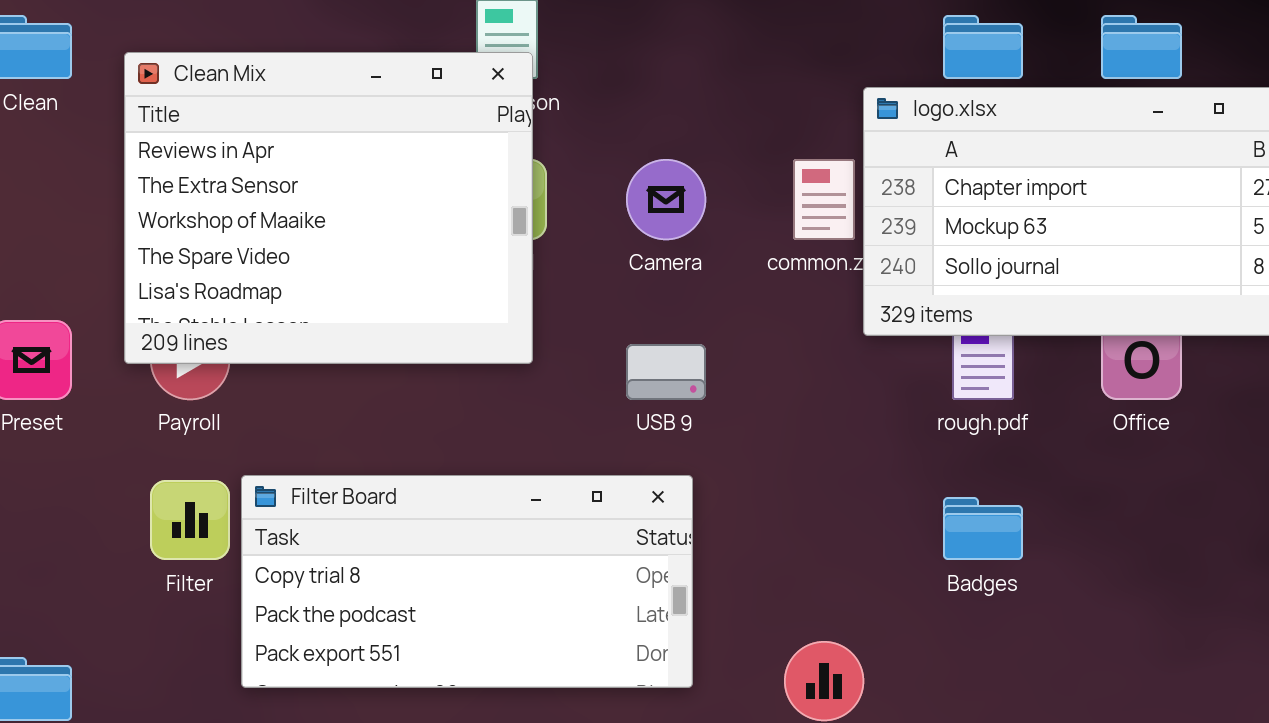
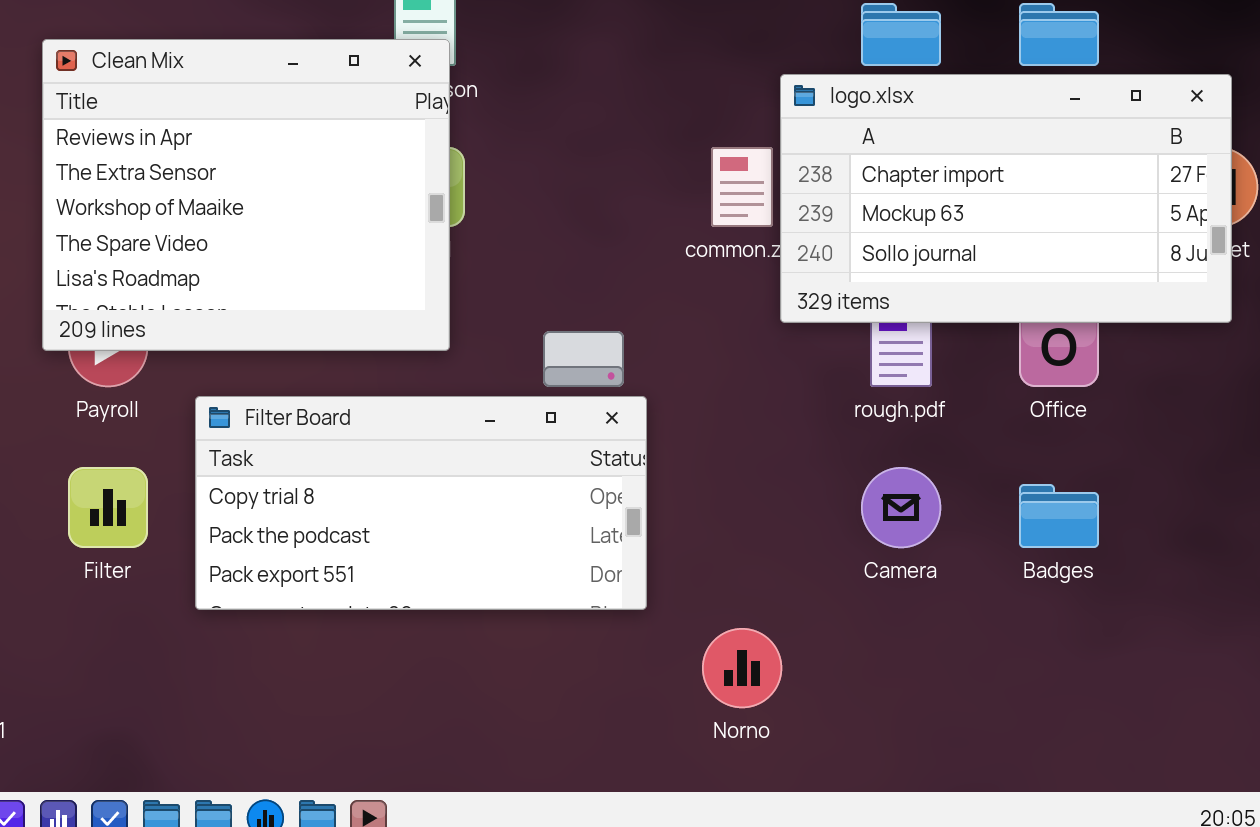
Camera: [626,159,706,240] -> [861,467,941,548], moved
Filter Board: [241,475,693,688] -> [195,396,647,610], moved
Badges: [943,497,1023,560] -> [1019,484,1099,548], moved

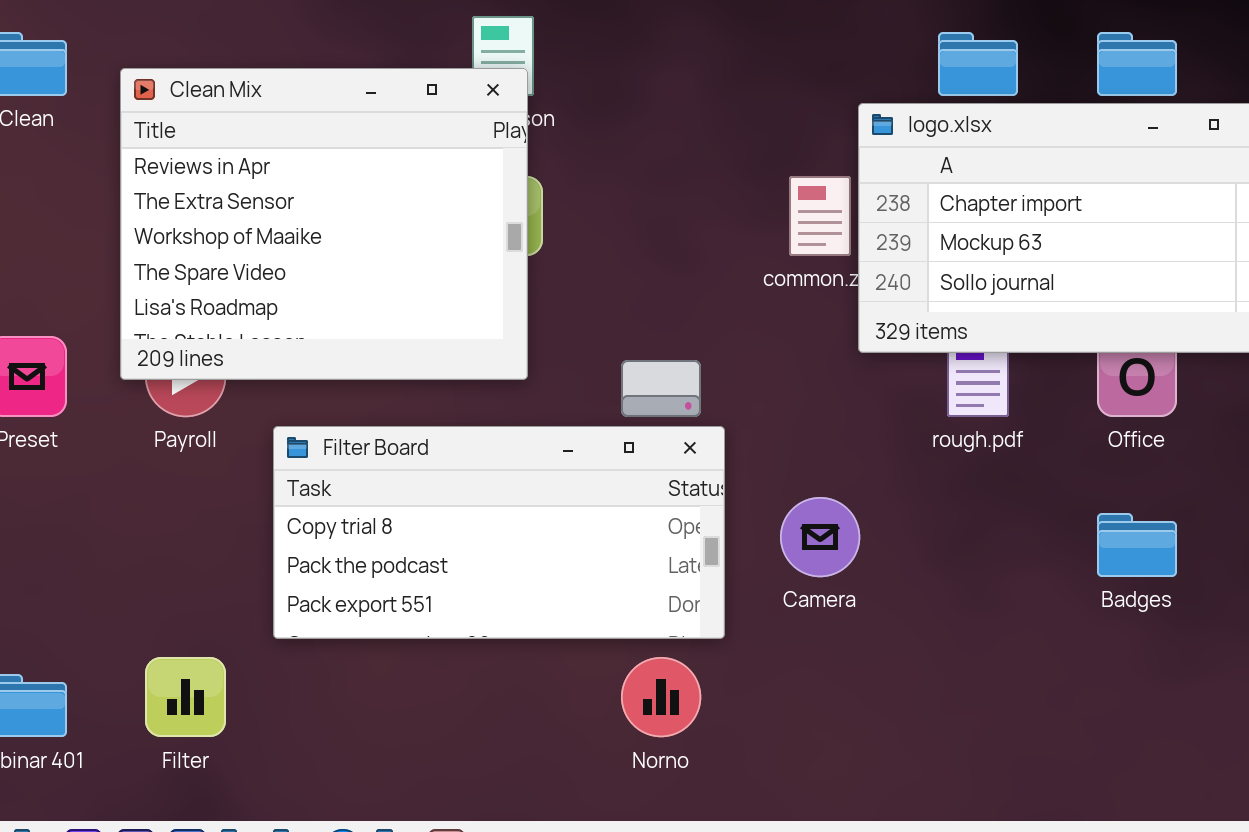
Filter: [68,467,148,548] -> [145,657,226,737], moved
Camera: [861,467,941,548] -> [780,497,860,577], moved
Norno: [702,628,782,708] -> [621,657,701,737], moved

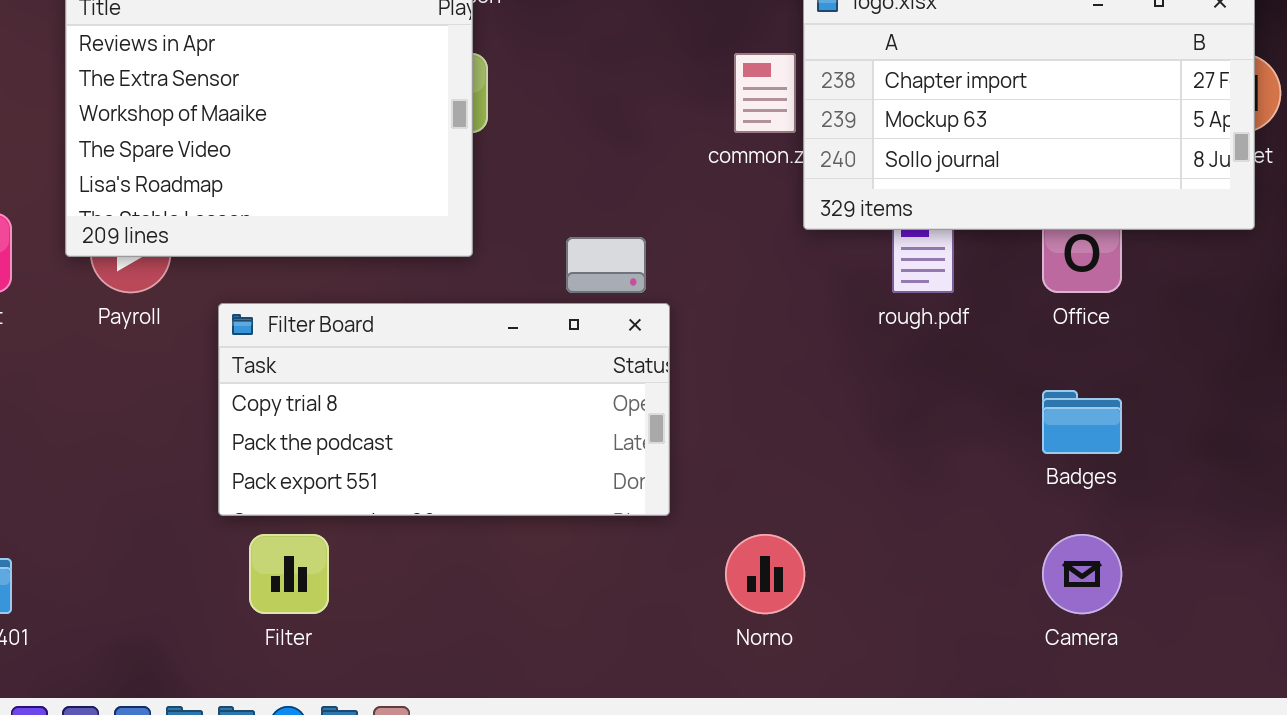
Camera: [780,497,860,577] -> [1042,534,1122,614], moved
Filter: [145,657,226,737] -> [249,534,329,614], moved
Norno: [621,657,701,737] -> [725,534,805,614], moved

